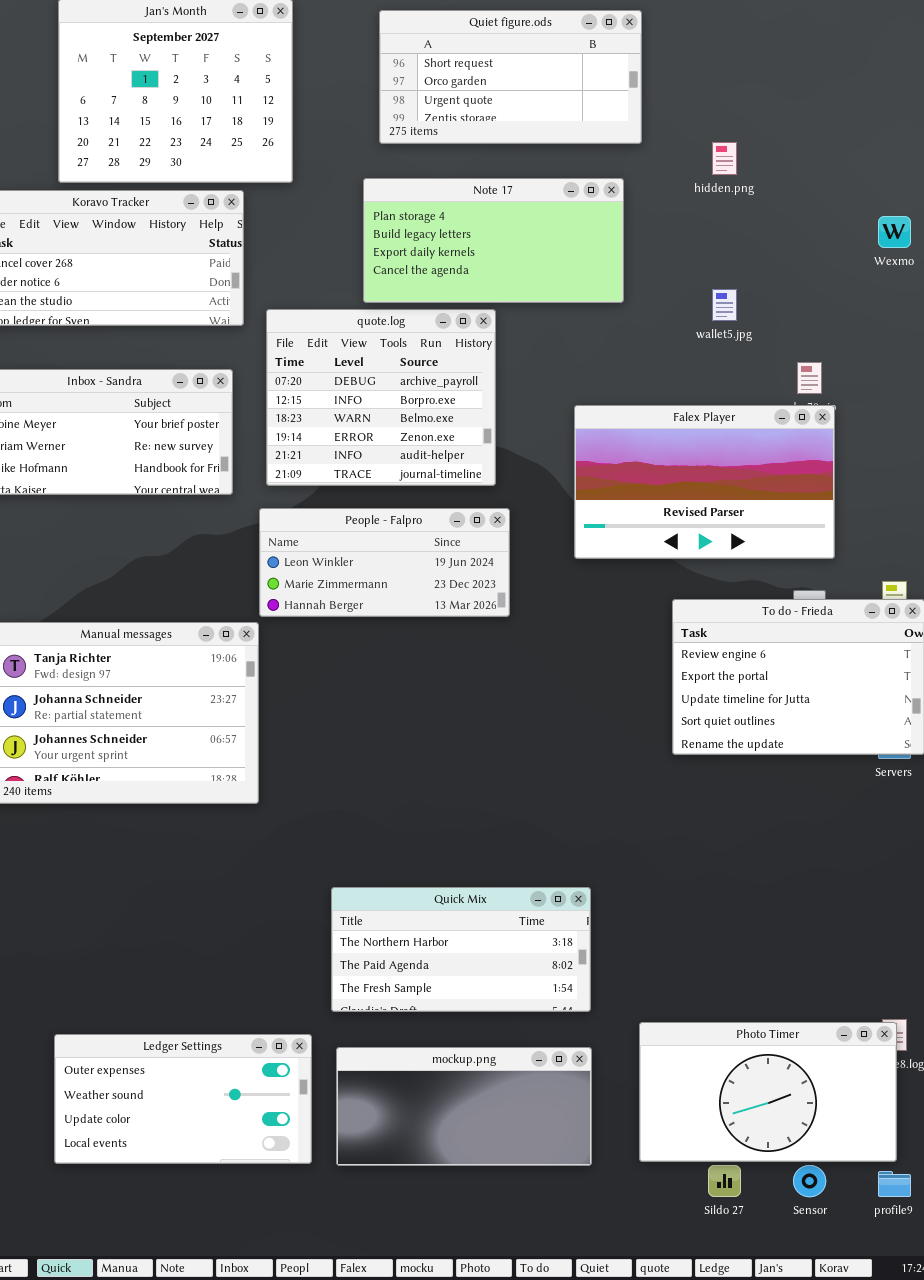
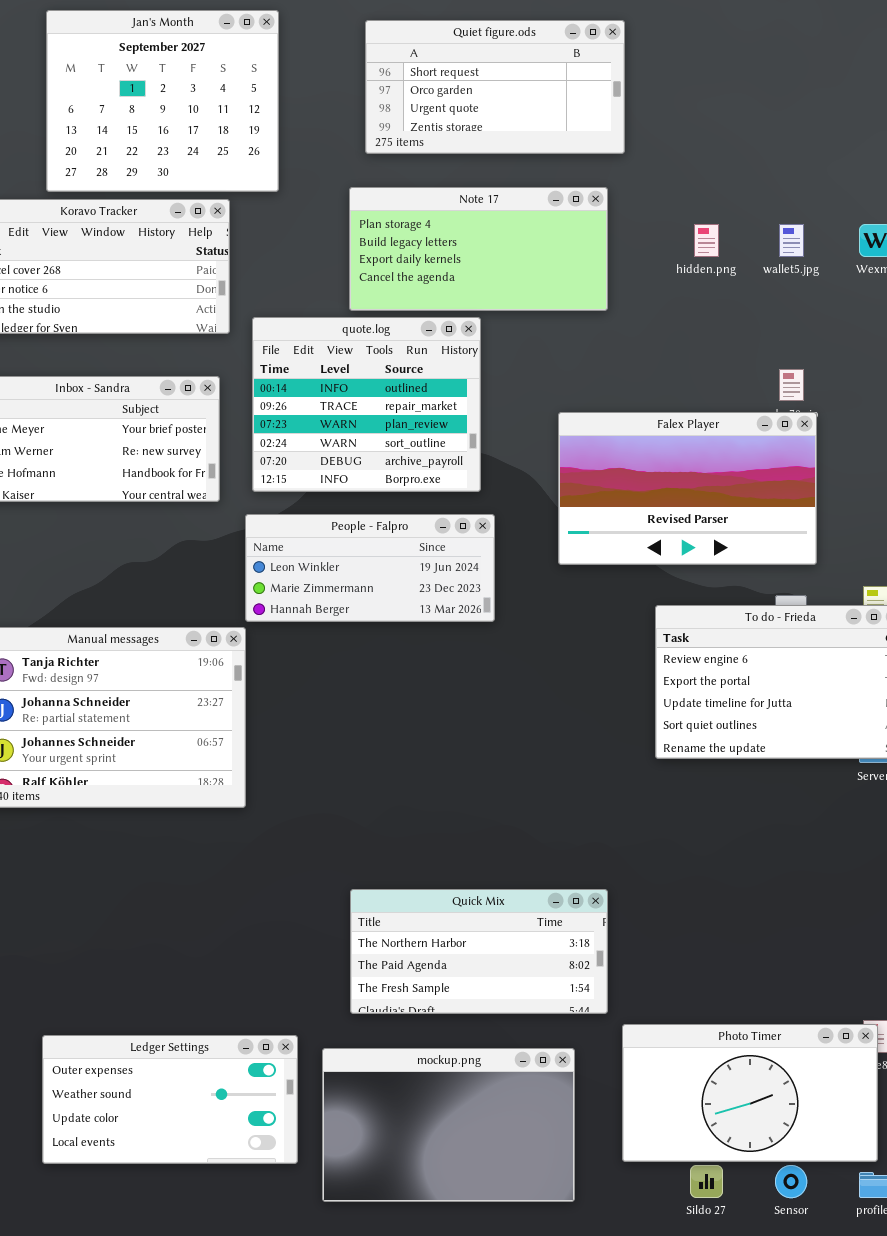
hidden.png: [712,142,737,175] -> [694,224,719,257], moved
wallet5.jpg: [712,289,737,321] -> [779,224,804,257], moved
quote.log: [266,309,496,486] -> [252,317,481,492], scrolled up 4 rows
Quick Mix: [331,887,591,1012] -> [350,889,608,1014], moved
mockup.png: [336,1047,592,1166] -> [322,1048,575,1202], resized

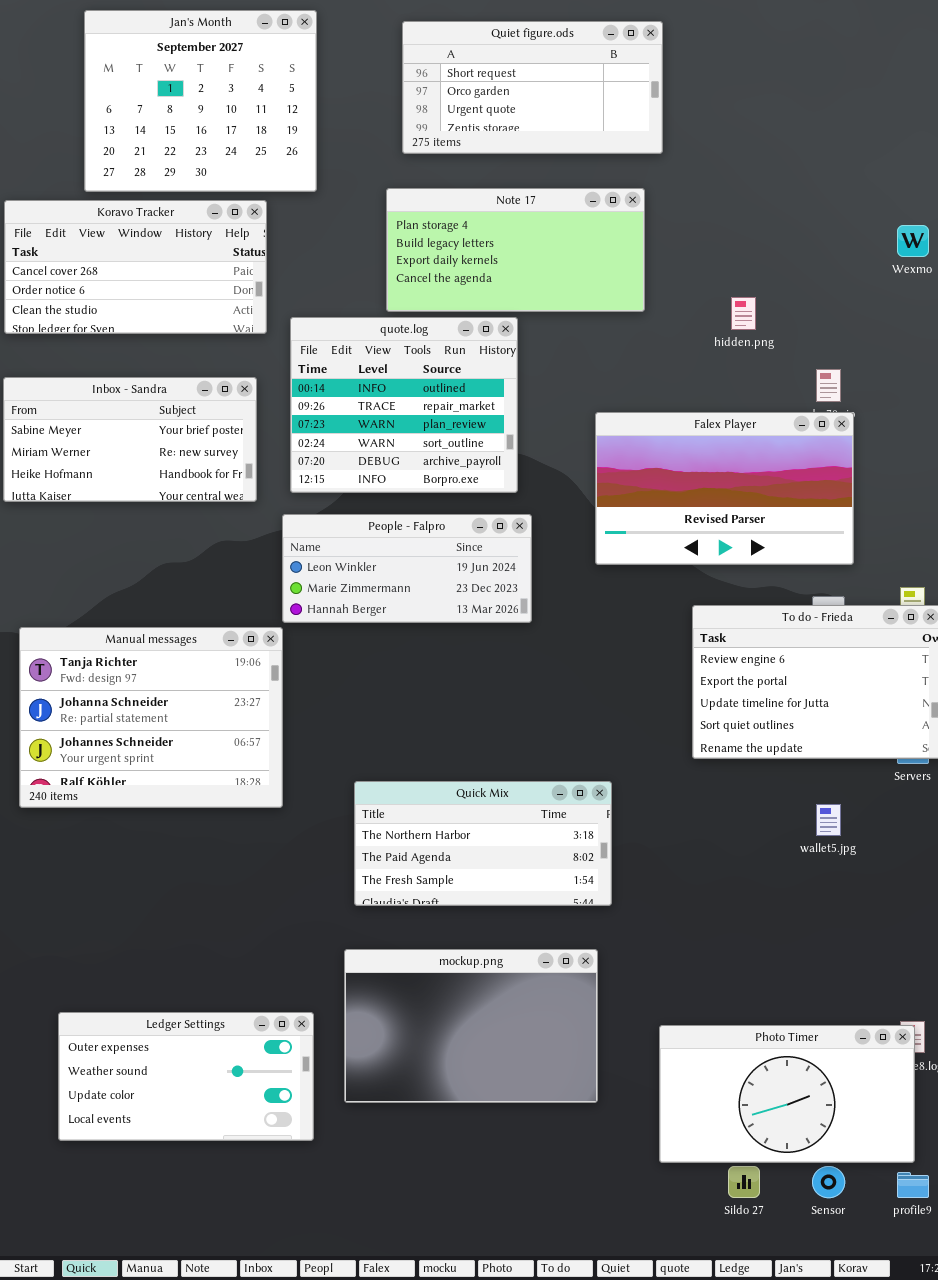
hidden.png: [694,224,719,257] -> [731,297,756,330], moved
wallet5.jpg: [779,224,804,257] -> [816,804,841,836], moved
Quick Mix: [350,889,608,1014] -> [354,781,612,906], moved
Ledger Settings: [42,1035,298,1164] -> [58,1012,314,1141], moved
mockup.png: [322,1048,575,1202] -> [344,949,598,1103], moved

